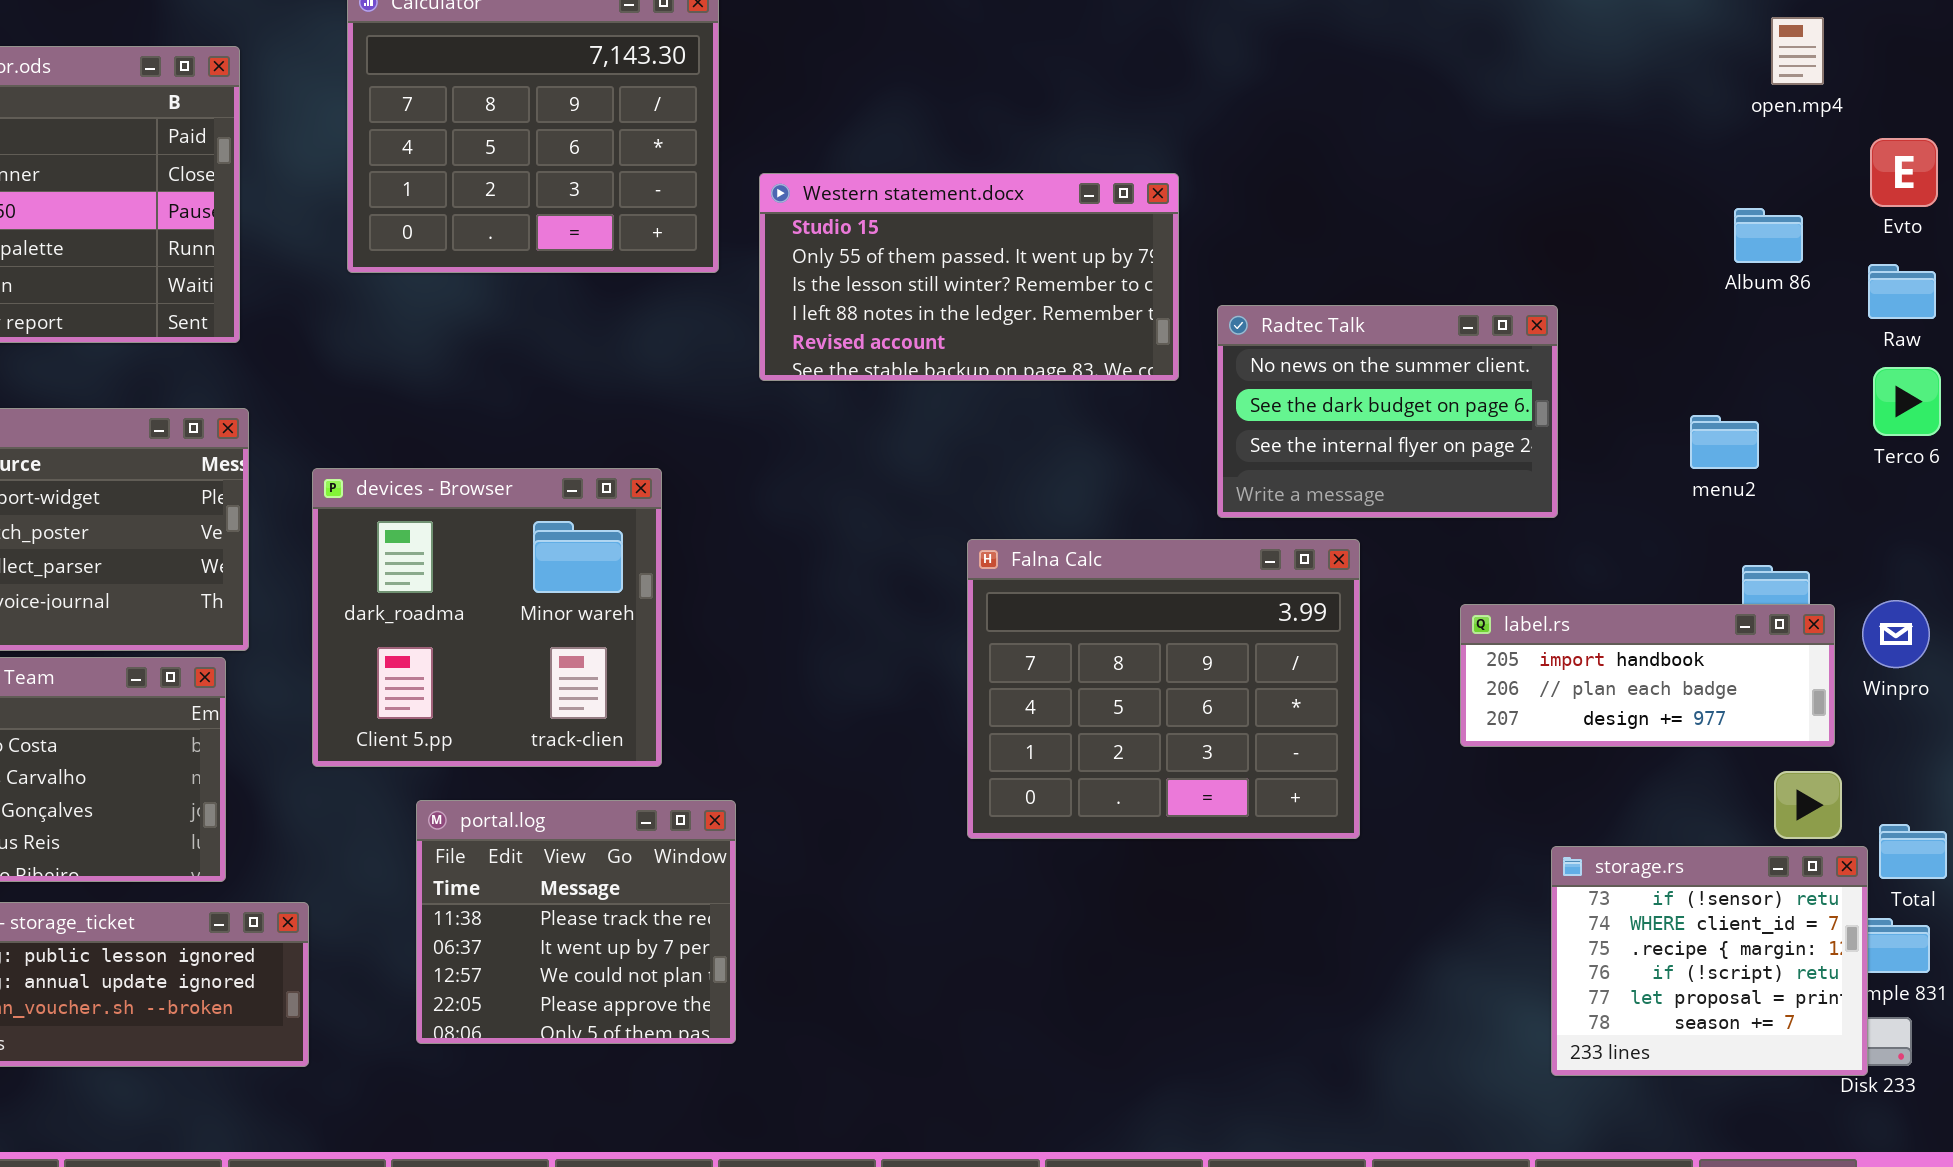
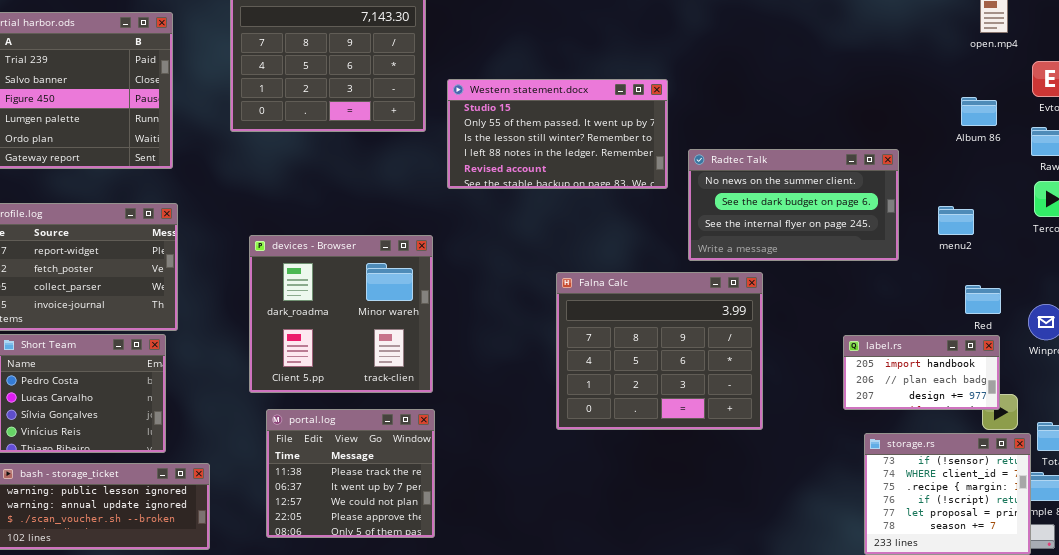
Radtec Talk: [1217,305,1558,518] -> [688,149,899,261], resized
devices - Browser: [312,468,662,767] -> [249,235,433,393], moved
label.rs: [1460,604,1835,747] -> [843,335,1000,410], moved, resized

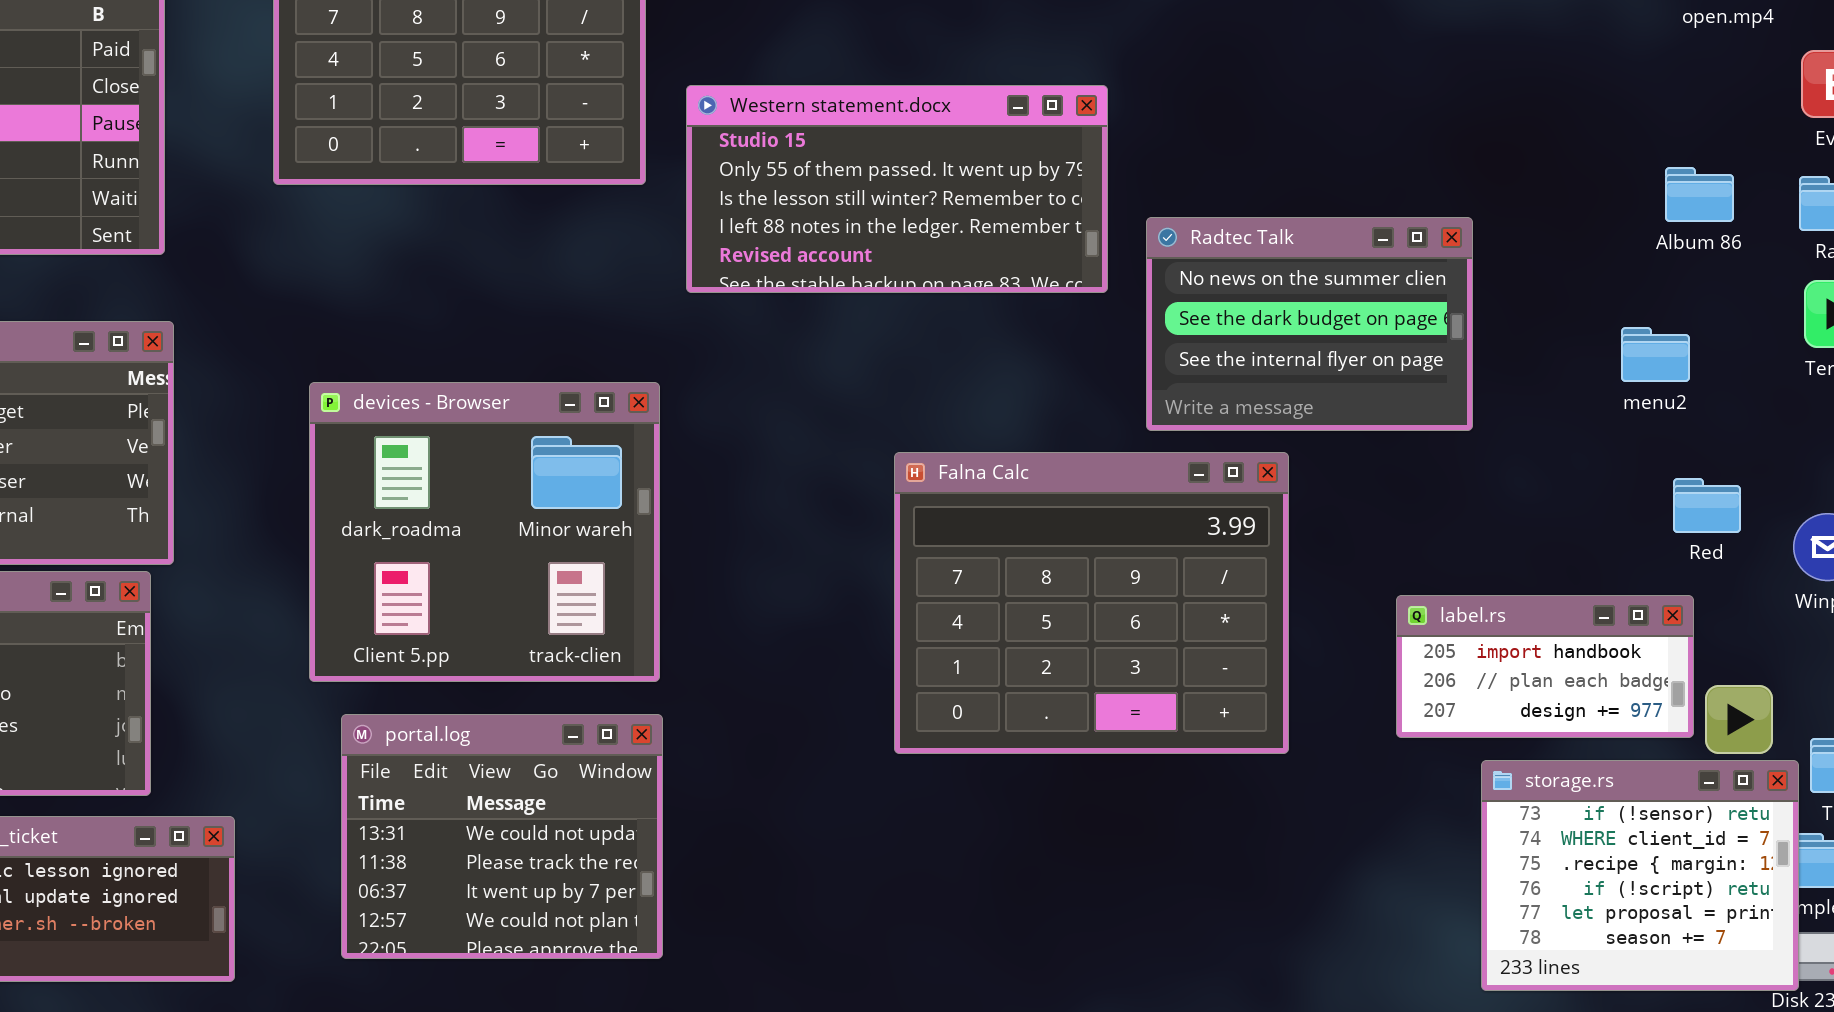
Album 86: [961,97,997,126] -> [1665,167,1734,222], moved
Radtec Talk: [688,149,899,261] -> [1146,217,1473,431], resized
label.rs: [843,335,1000,410] -> [1396,595,1694,738], moved
portal.log: [266,409,435,538] -> [341,714,663,959], scrolled up 1 row

